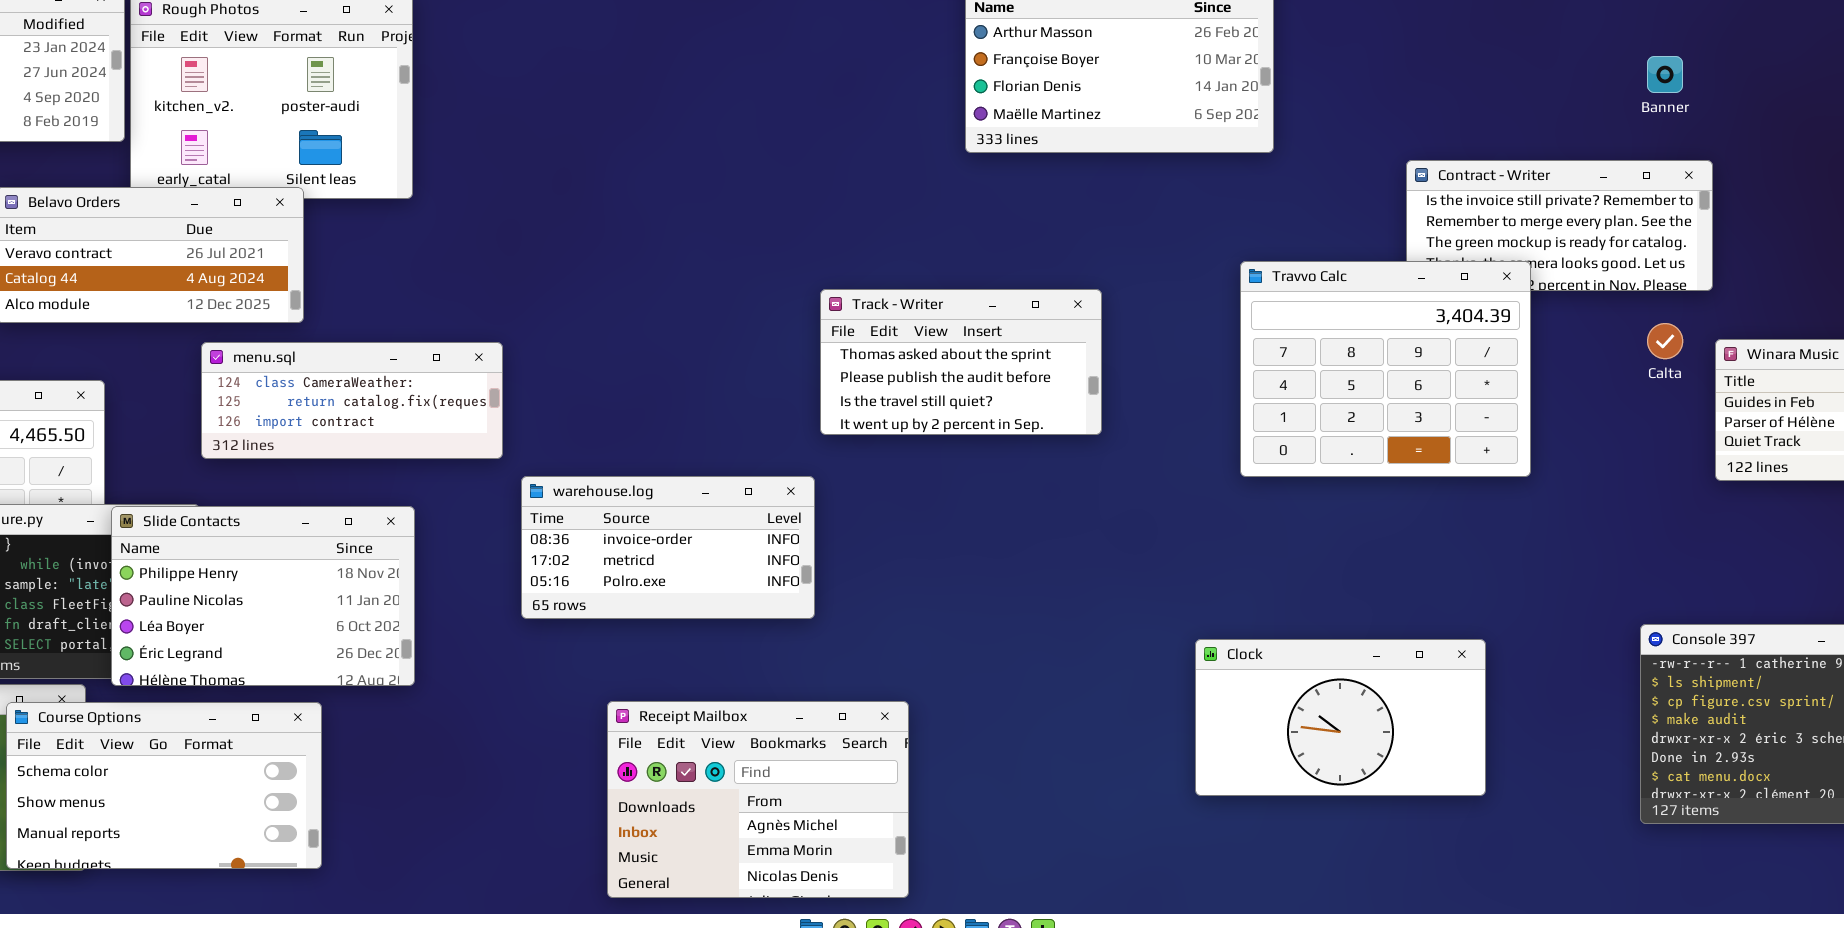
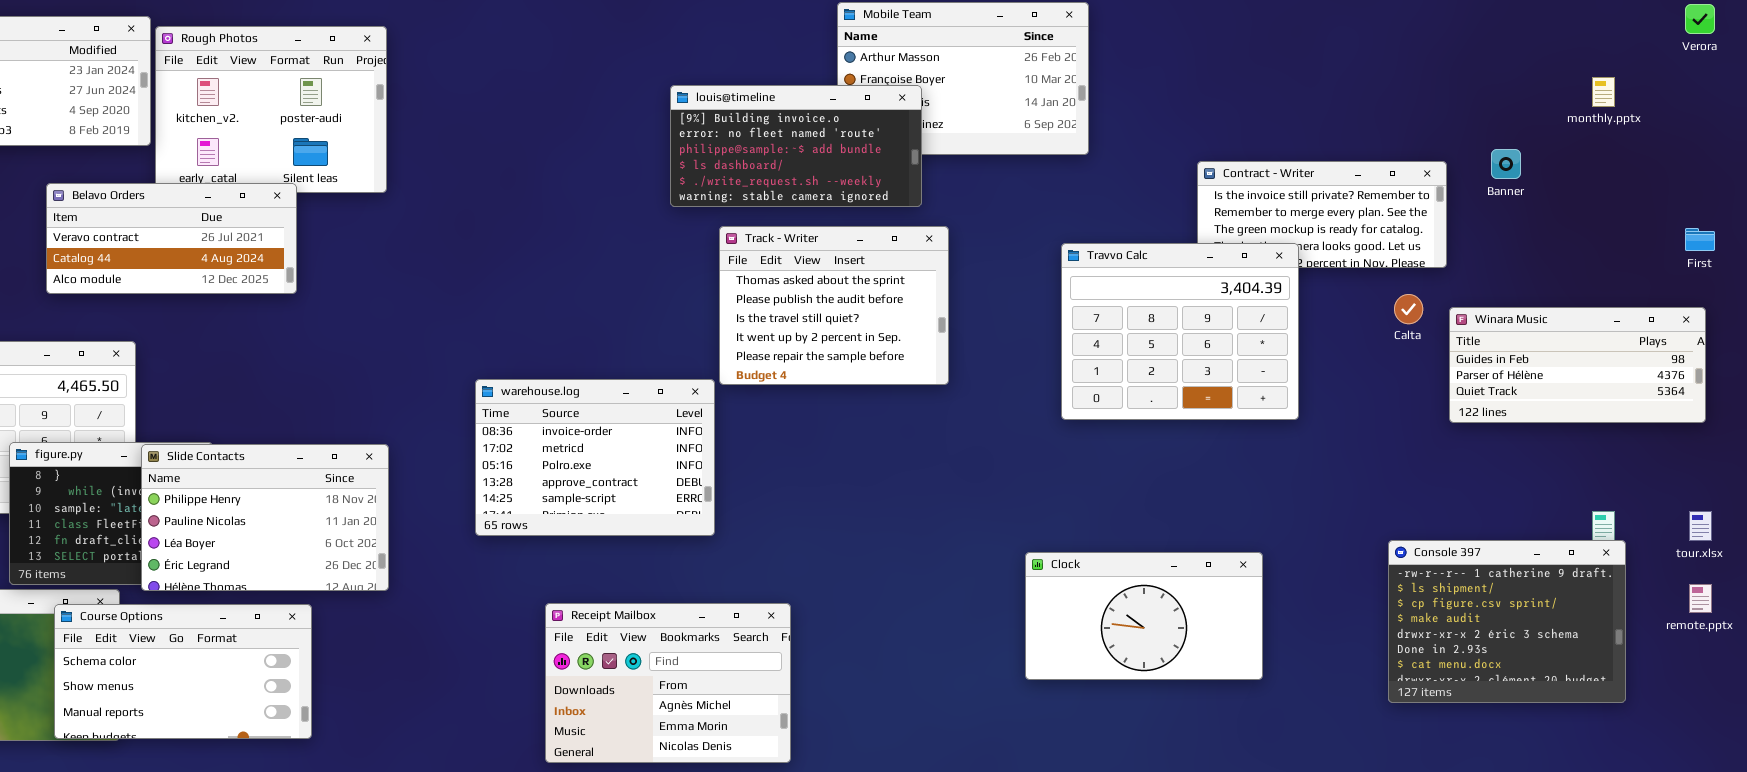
Banner: [1647,56,1683,93] -> [1491,149,1521,179], moved
louis@timeline: none -> [670,85,922,207], opened
Track - Writer: [820,289,1102,435] -> [719,226,949,385], resized
menu.sql: [201,342,503,459] -> none, closed
warehouse.log: [521,476,815,619] -> [475,379,715,536], resized

